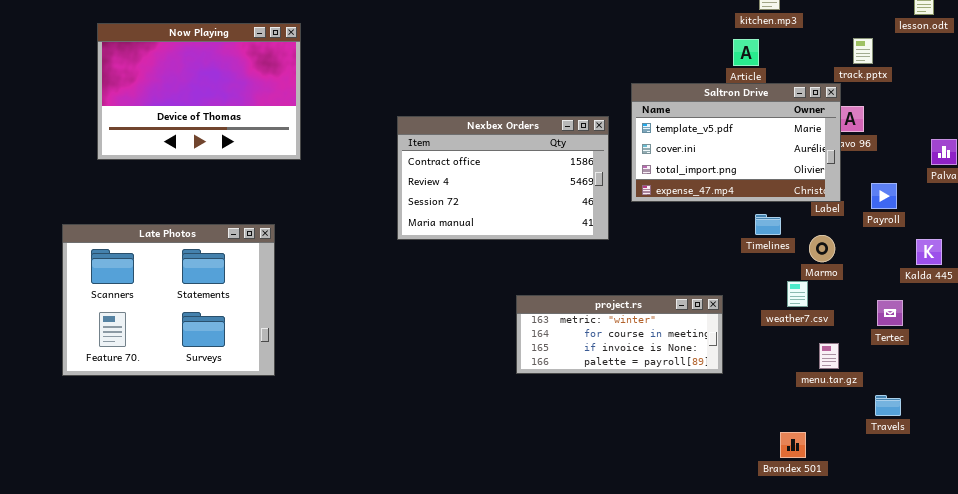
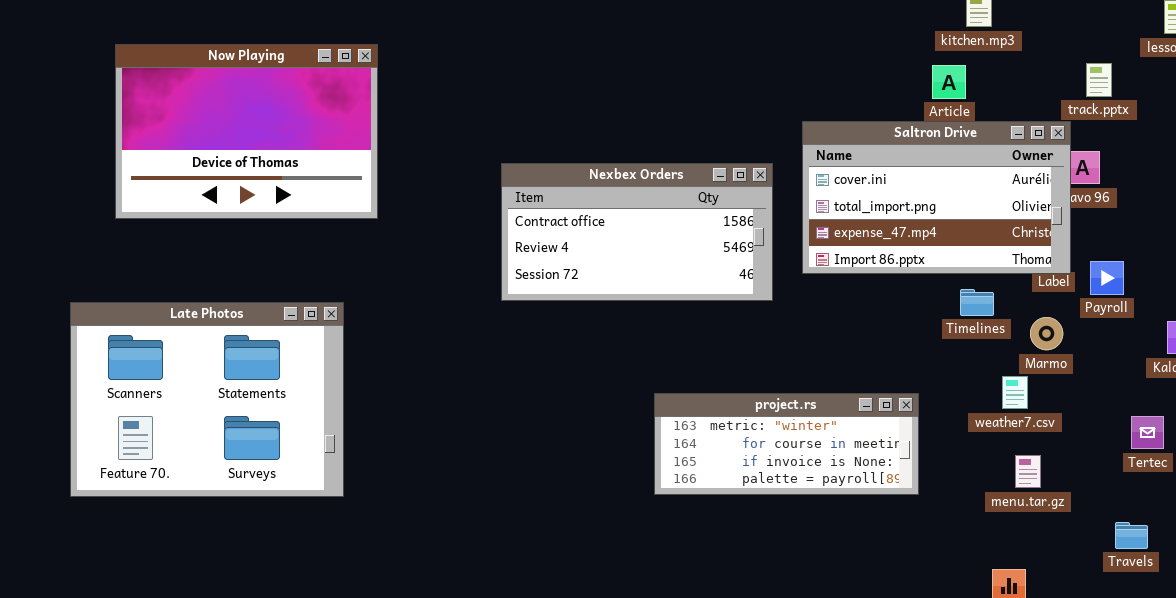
Saltron Drive: [631,83,841,202] -> [802,121,1071,274], scrolled down 1 row
Nexbex Orders: [397,116,609,240] -> [501,163,773,301], resized
Payroll: [871,183,897,209] -> [1090,261,1124,295], moved
Tertec: [877,300,903,326] -> [1131,416,1164,449], moved
menu.tar.gz: [819,343,839,369] -> [1015,455,1041,488], moved

